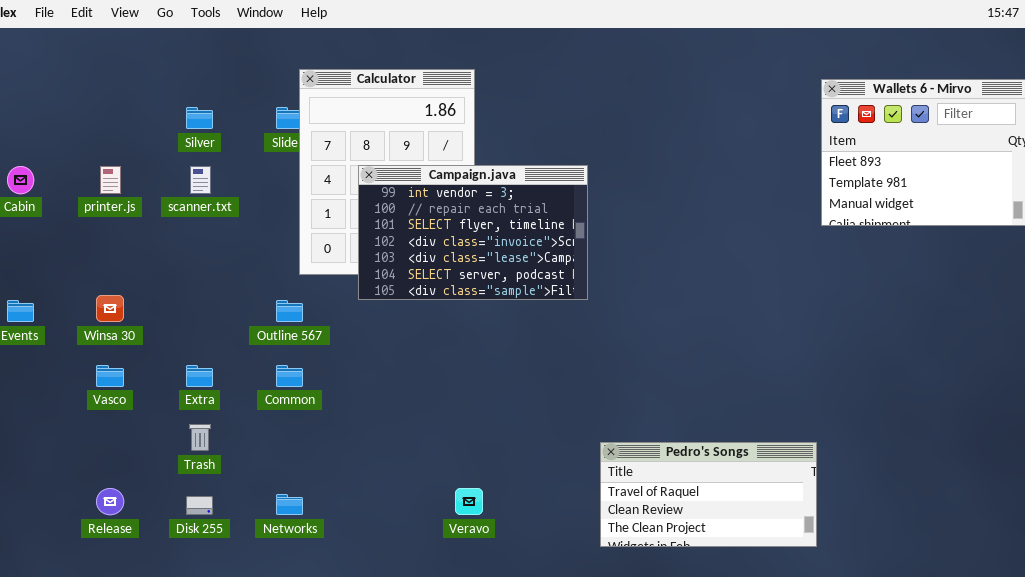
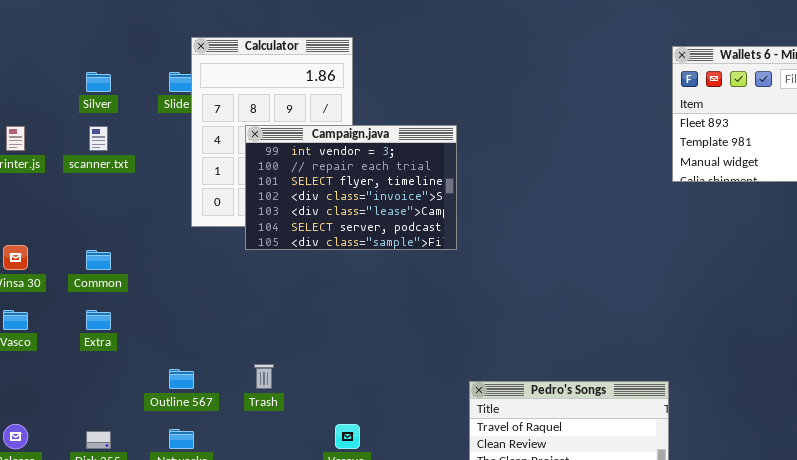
Outline 567: [276,300,303,322] -> [169,369,194,389], moved
Common: [276,365,303,387] -> [86,250,111,270], moved
Trash: [189,424,211,451] -> [254,364,274,389], moved

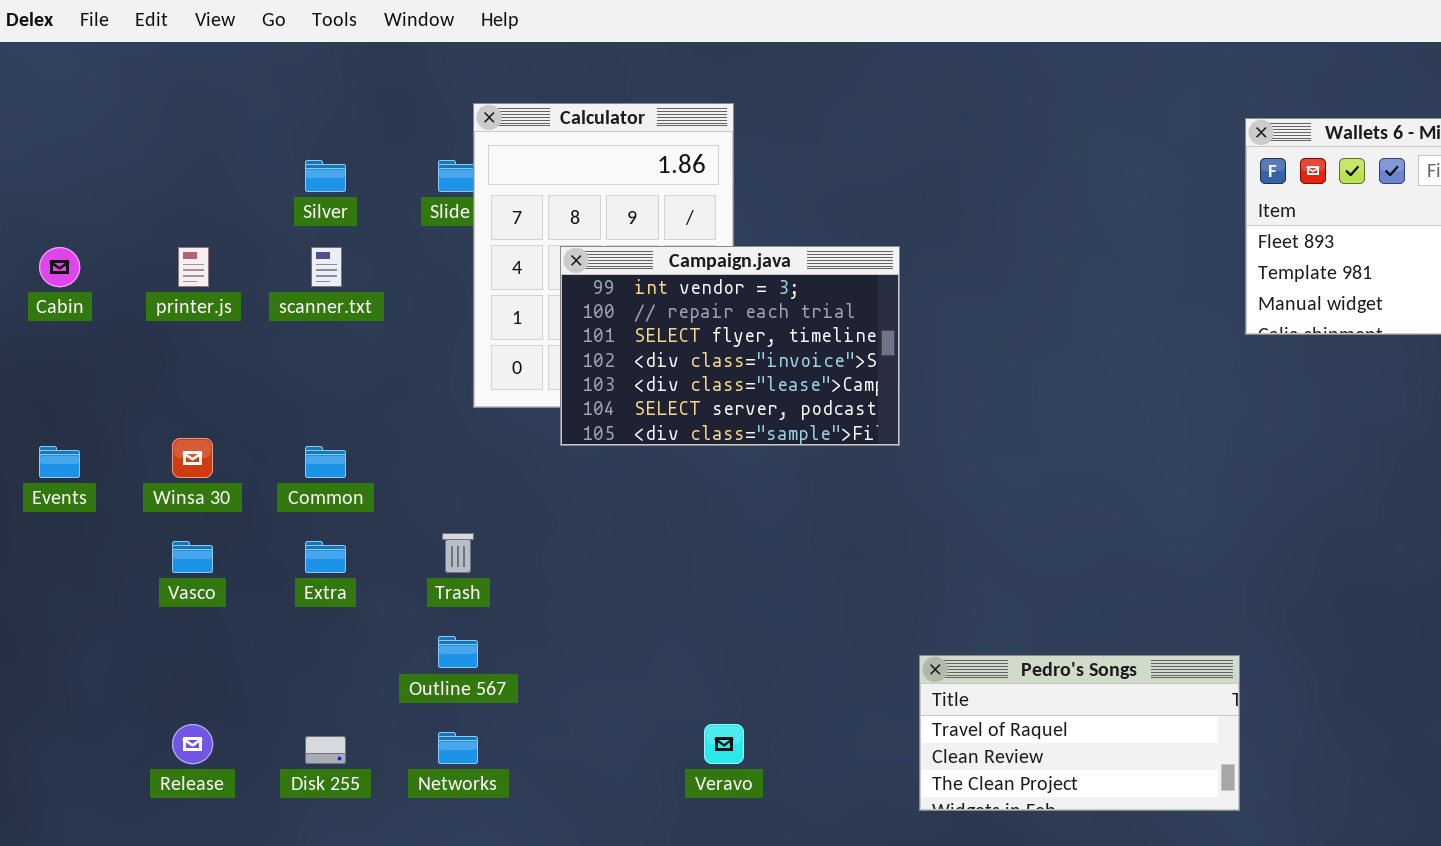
Trash: [254,364,274,389] -> [442,533,474,573], moved

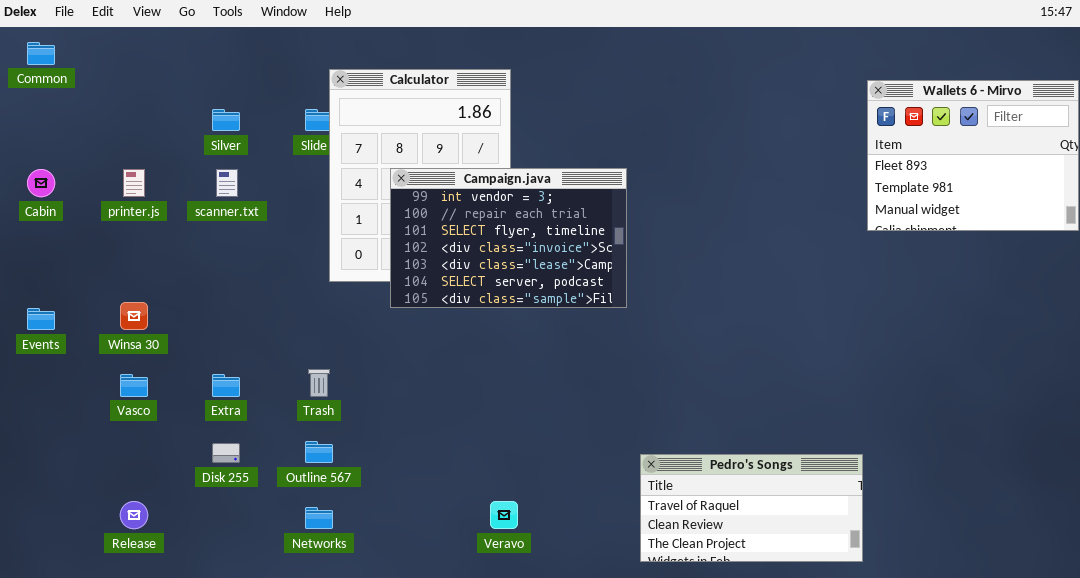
Common: [305,446,346,478] -> [27,42,55,65], moved
Disk 255: [305,736,346,764] -> [212,443,240,463], moved

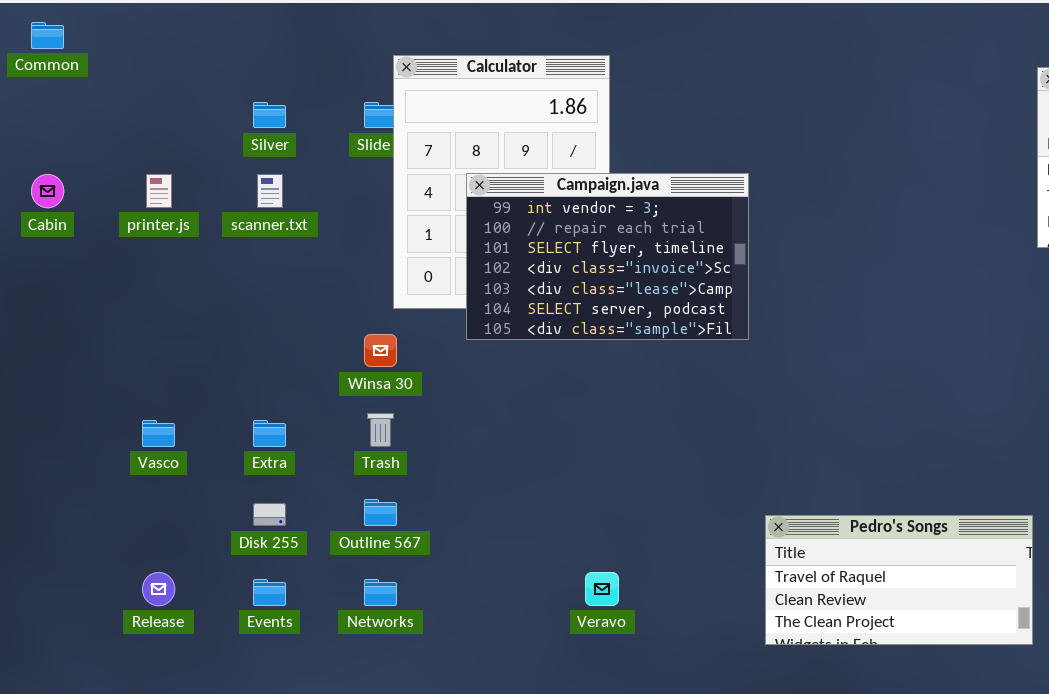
Winsa 30: [120,302,148,330] -> [364,334,397,367], moved
Events: [27,308,55,330] -> [253,579,286,606], moved

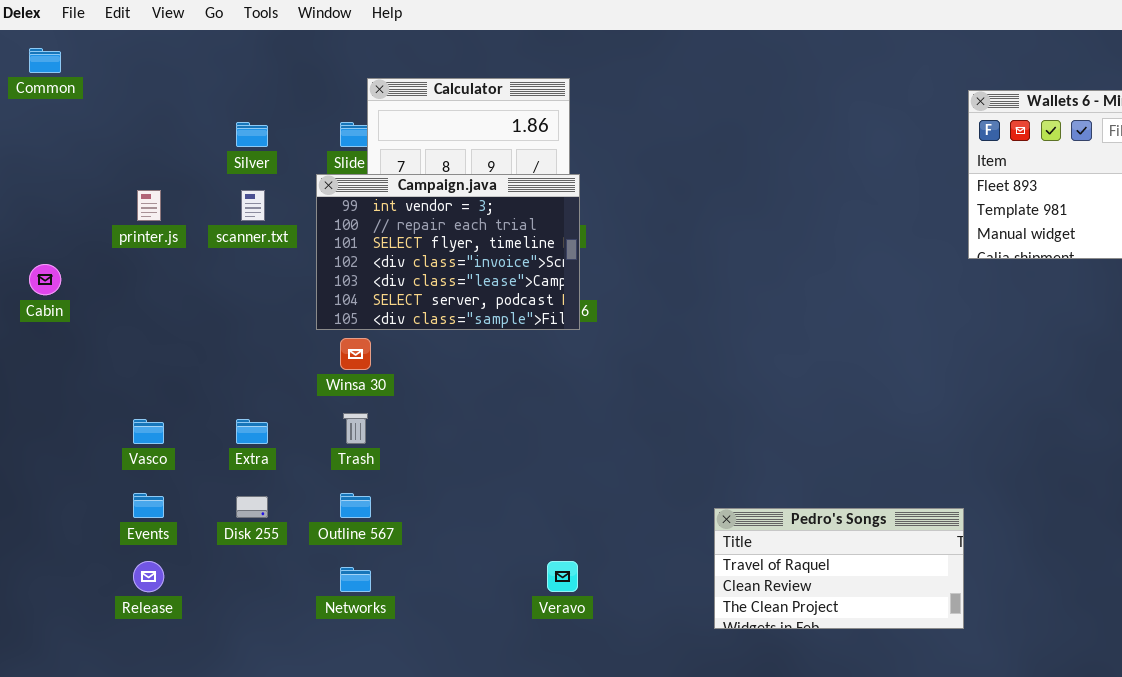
Campaign.java: [466,173,749,340] -> [316,174,580,330], moved
Cabin: [31,174,64,208] -> [29,264,61,295], moved
Events: [253,579,286,606] -> [133,493,164,518], moved

